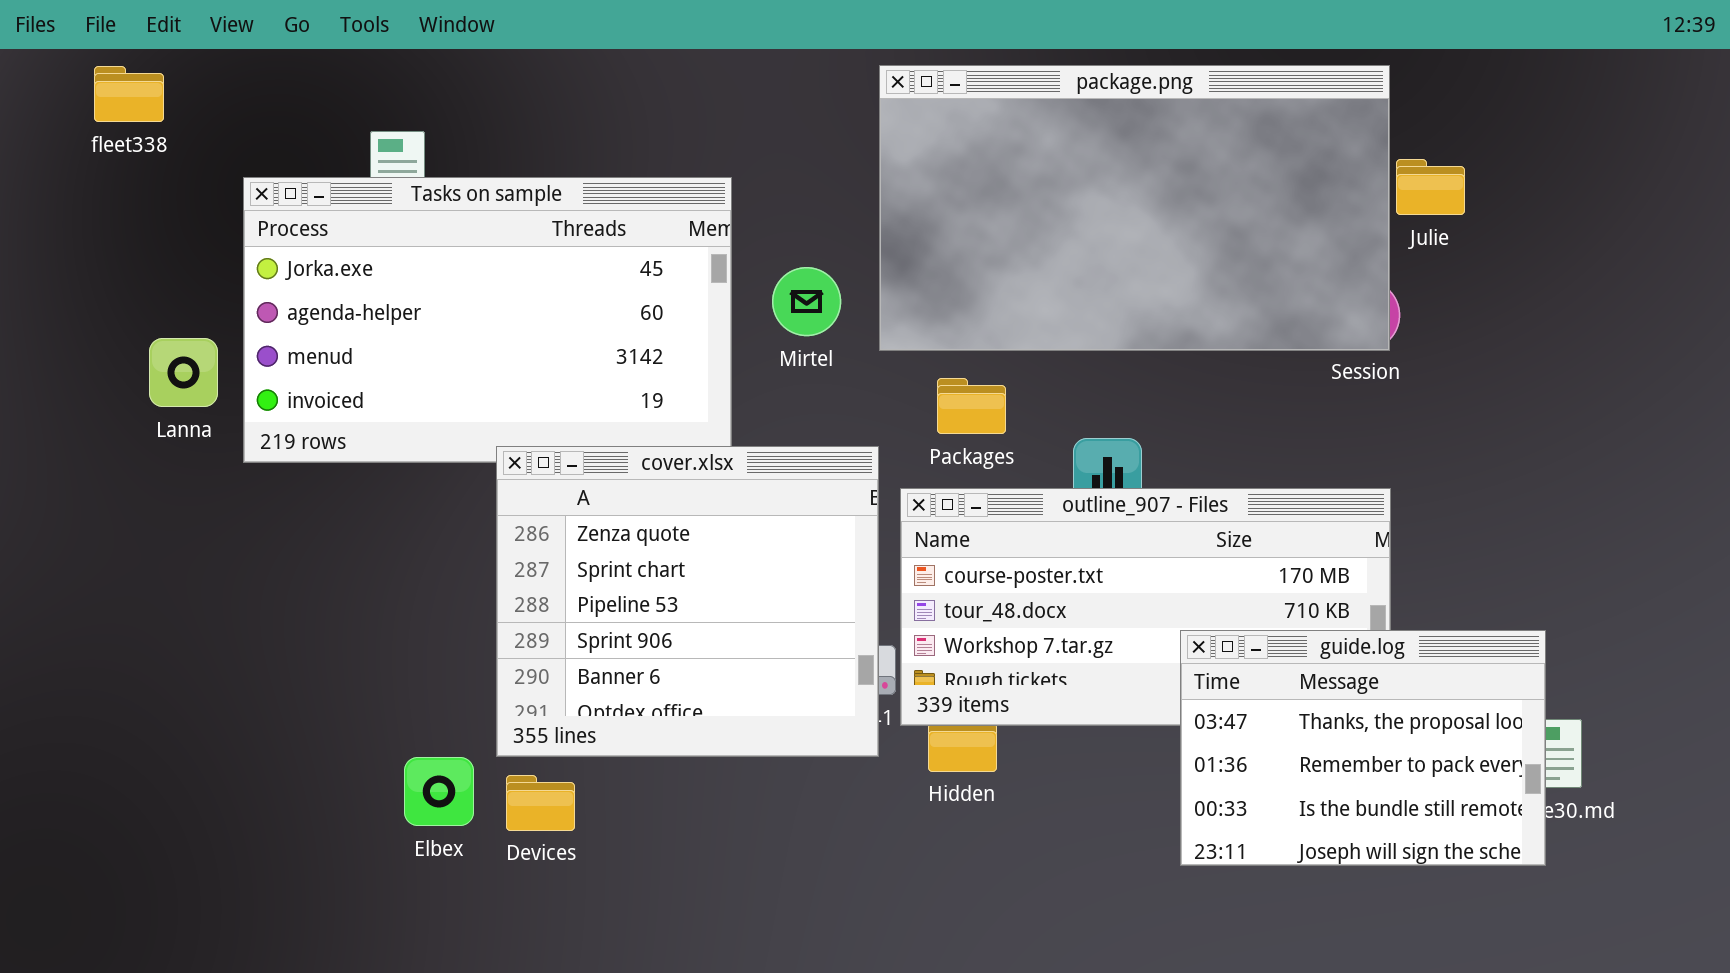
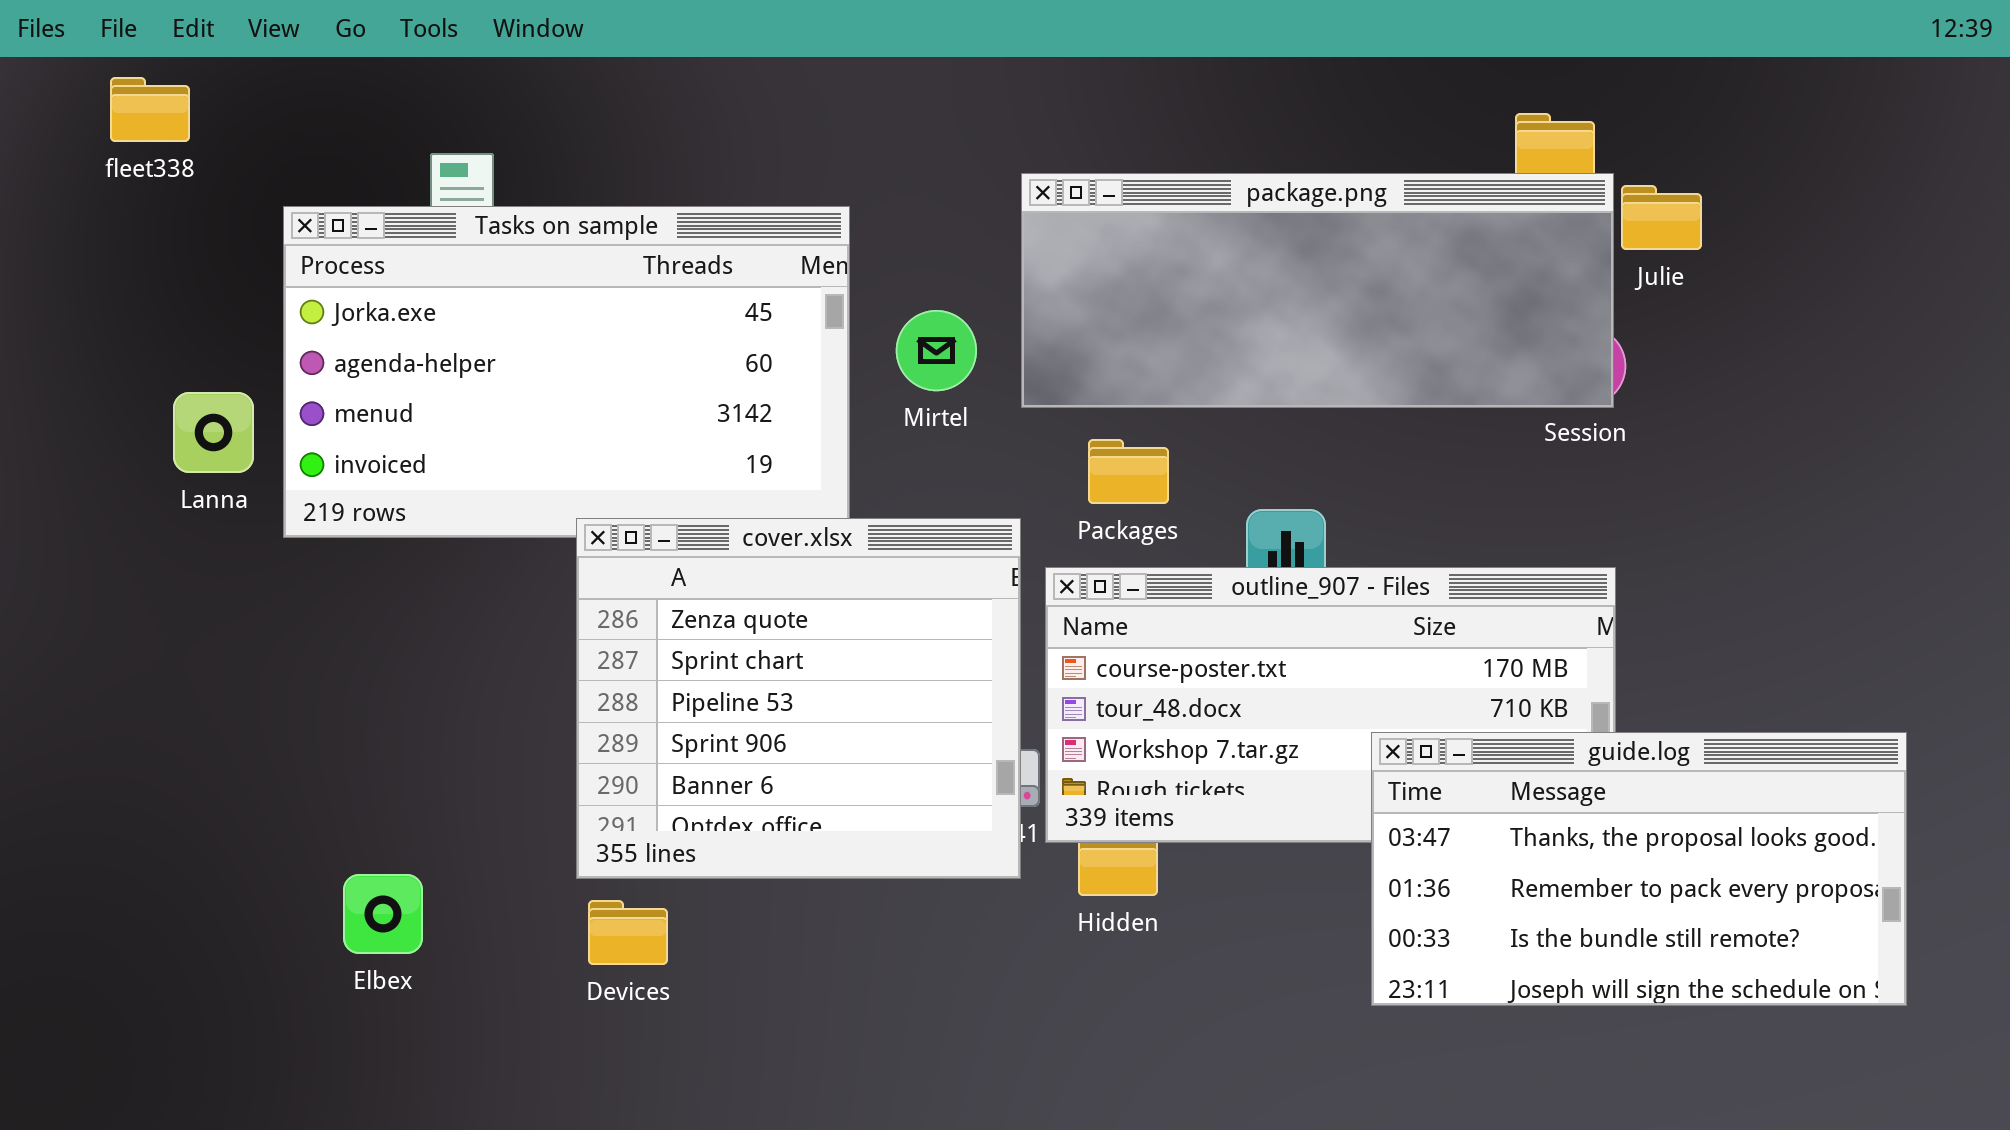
package.png: [879,65,1390,351] -> [1021,173,1614,408], resized
guide.log: [1180,630,1546,866] -> [1371,732,1907,1006], resized
Elbex: [404,757,474,826] -> [343,874,423,954], moved

